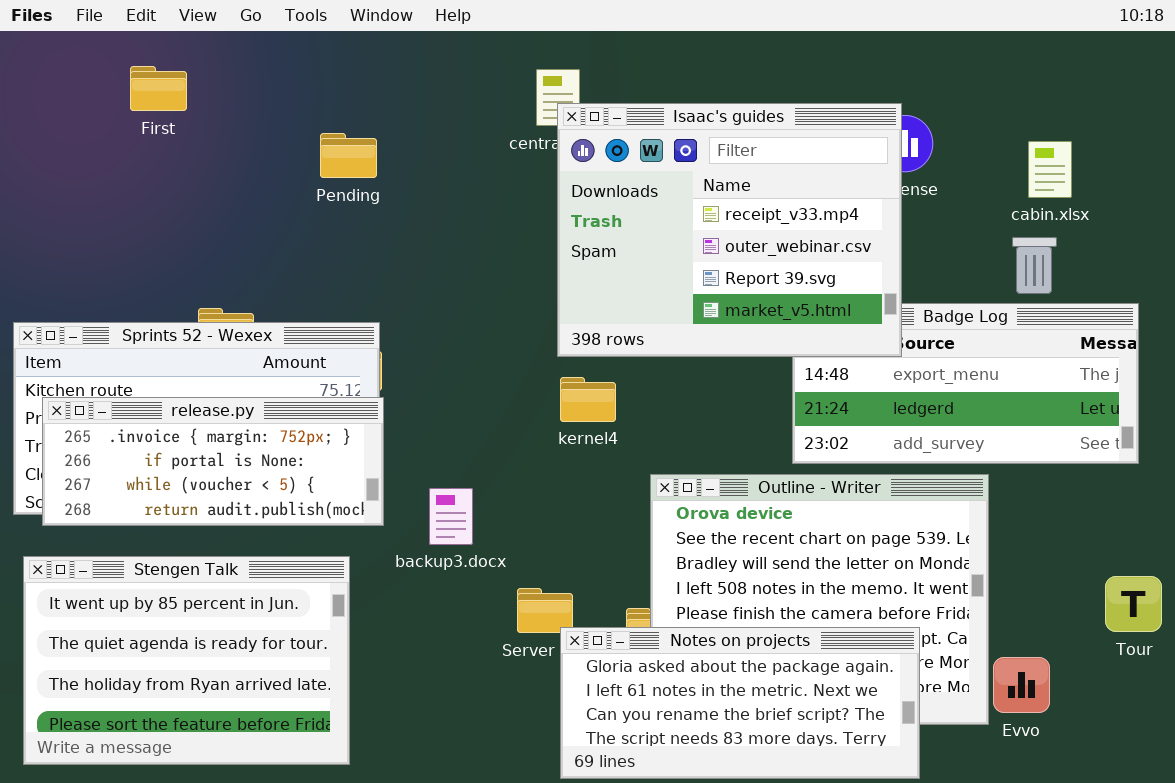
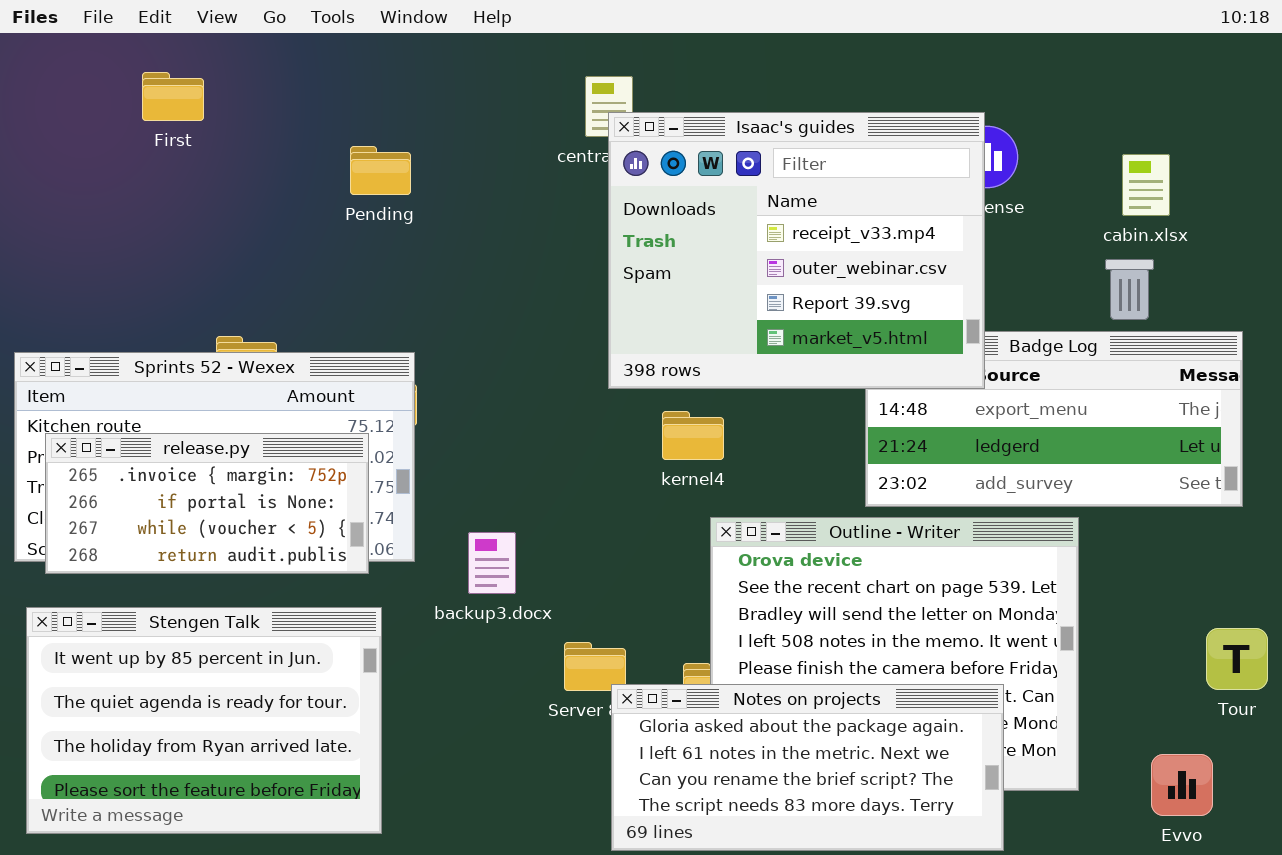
kernel4: [560,377,616,422] -> [662,411,724,460], moved
release.py: [42,397,384,526] -> [45,433,369,574], resized
Evvo: [993,657,1050,713] -> [1151,754,1213,816], moved

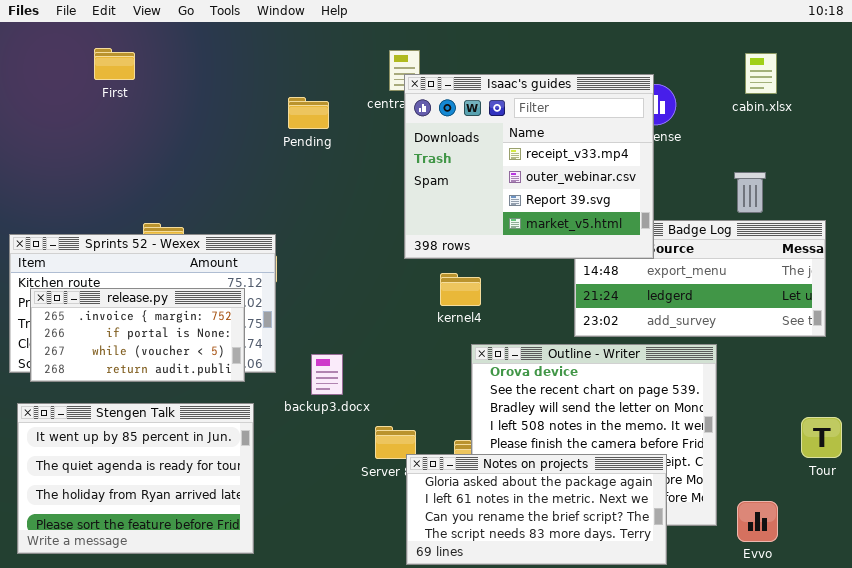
Pending: [350,146,411,195] -> [288,97,329,129], moved
cabin.xlsx: [1122,154,1170,216] -> [745,53,777,94], moved
Evvo: [1151,754,1213,816] -> [737,501,778,542], moved

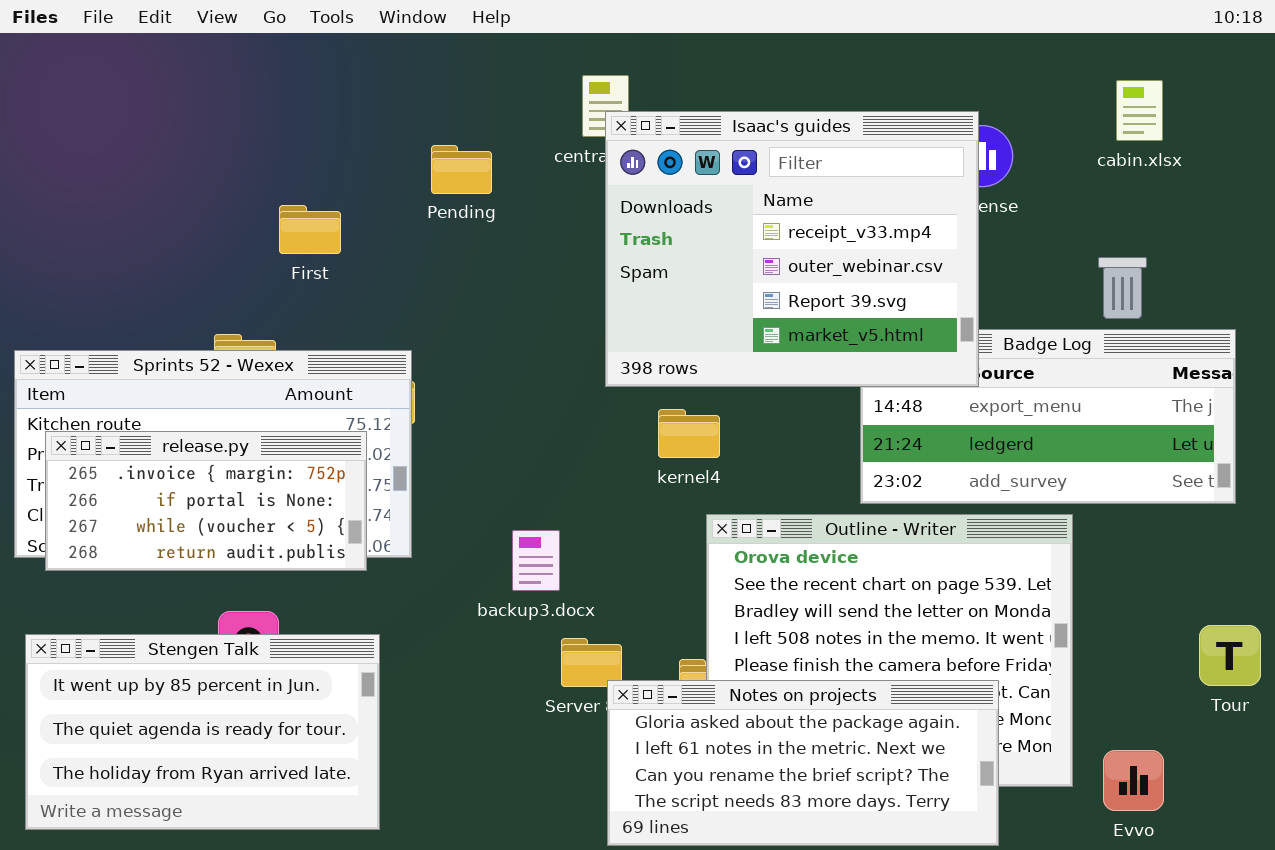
First: [94,48,135,80] -> [279,205,341,254], moved
backup3.docx: [311,354,343,395] -> [512,530,560,591], moved
Stengen Talk: [17,403,254,554] -> [25,634,380,830], resized

